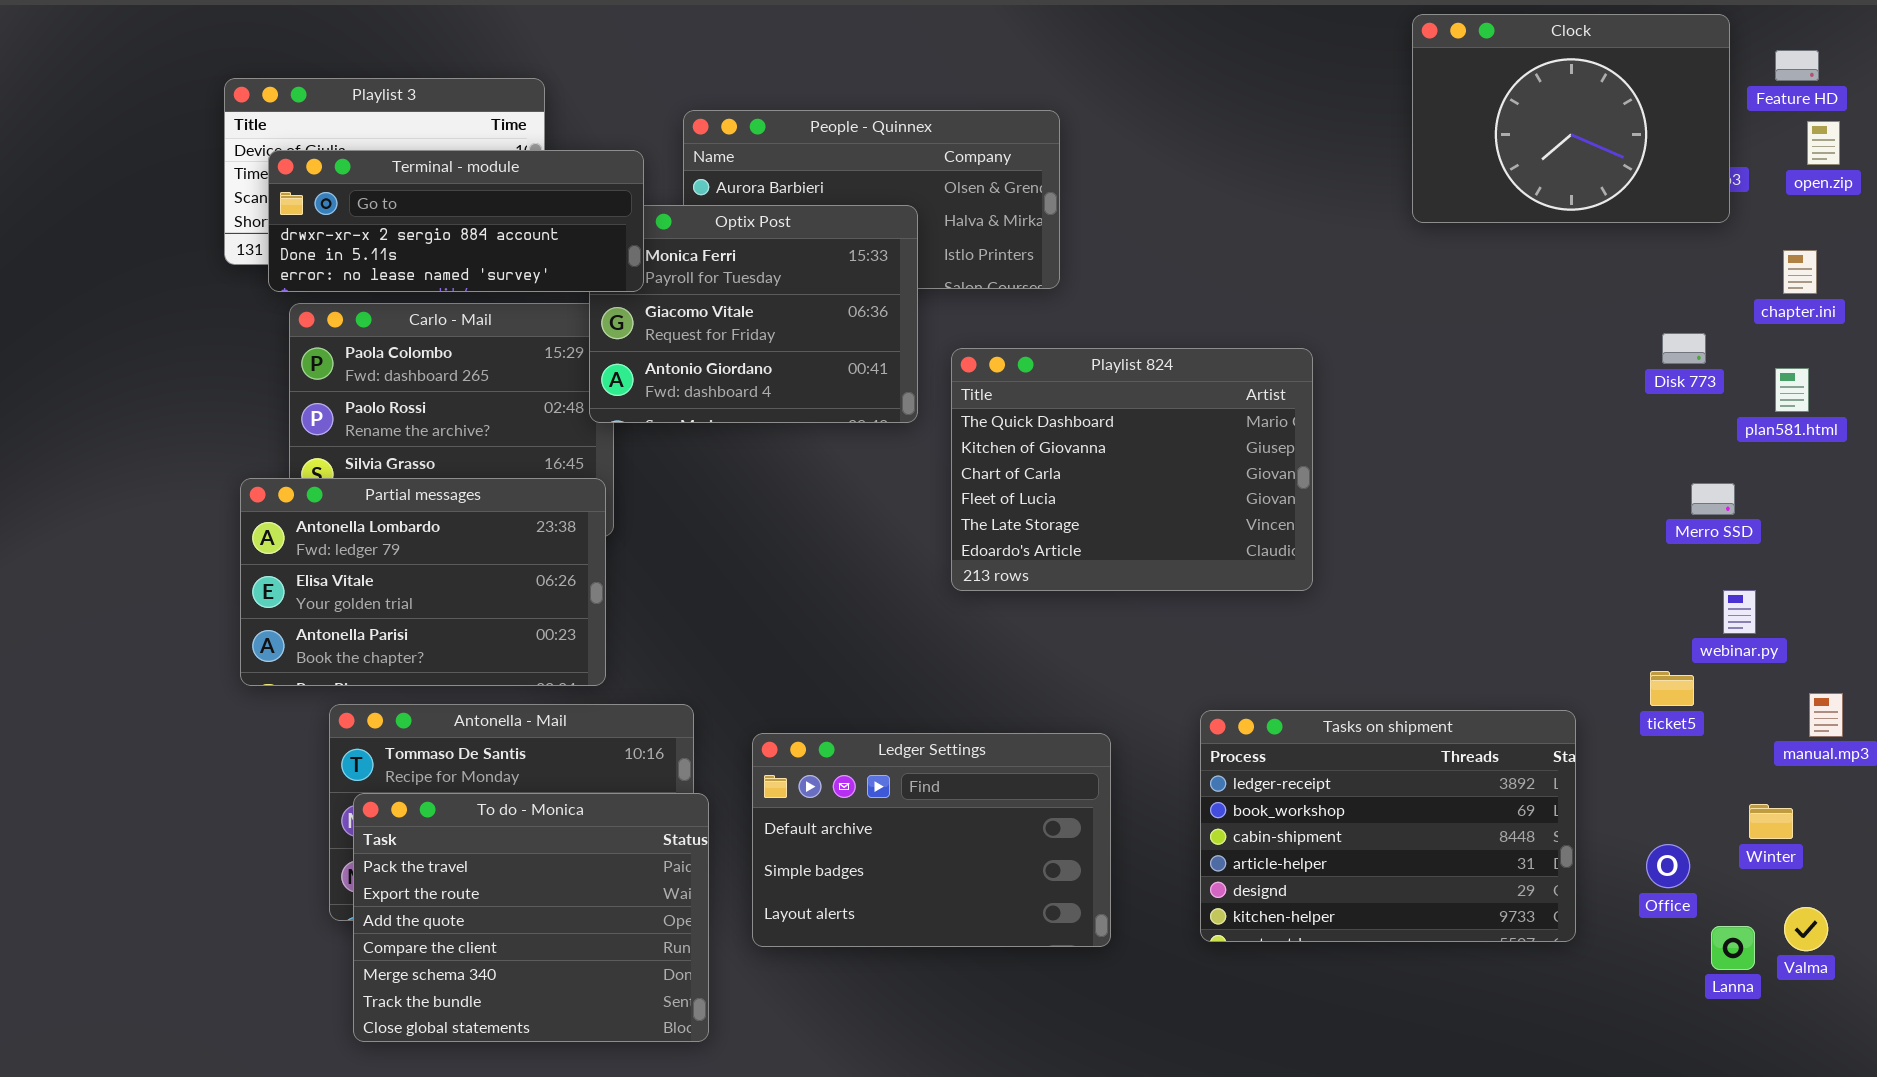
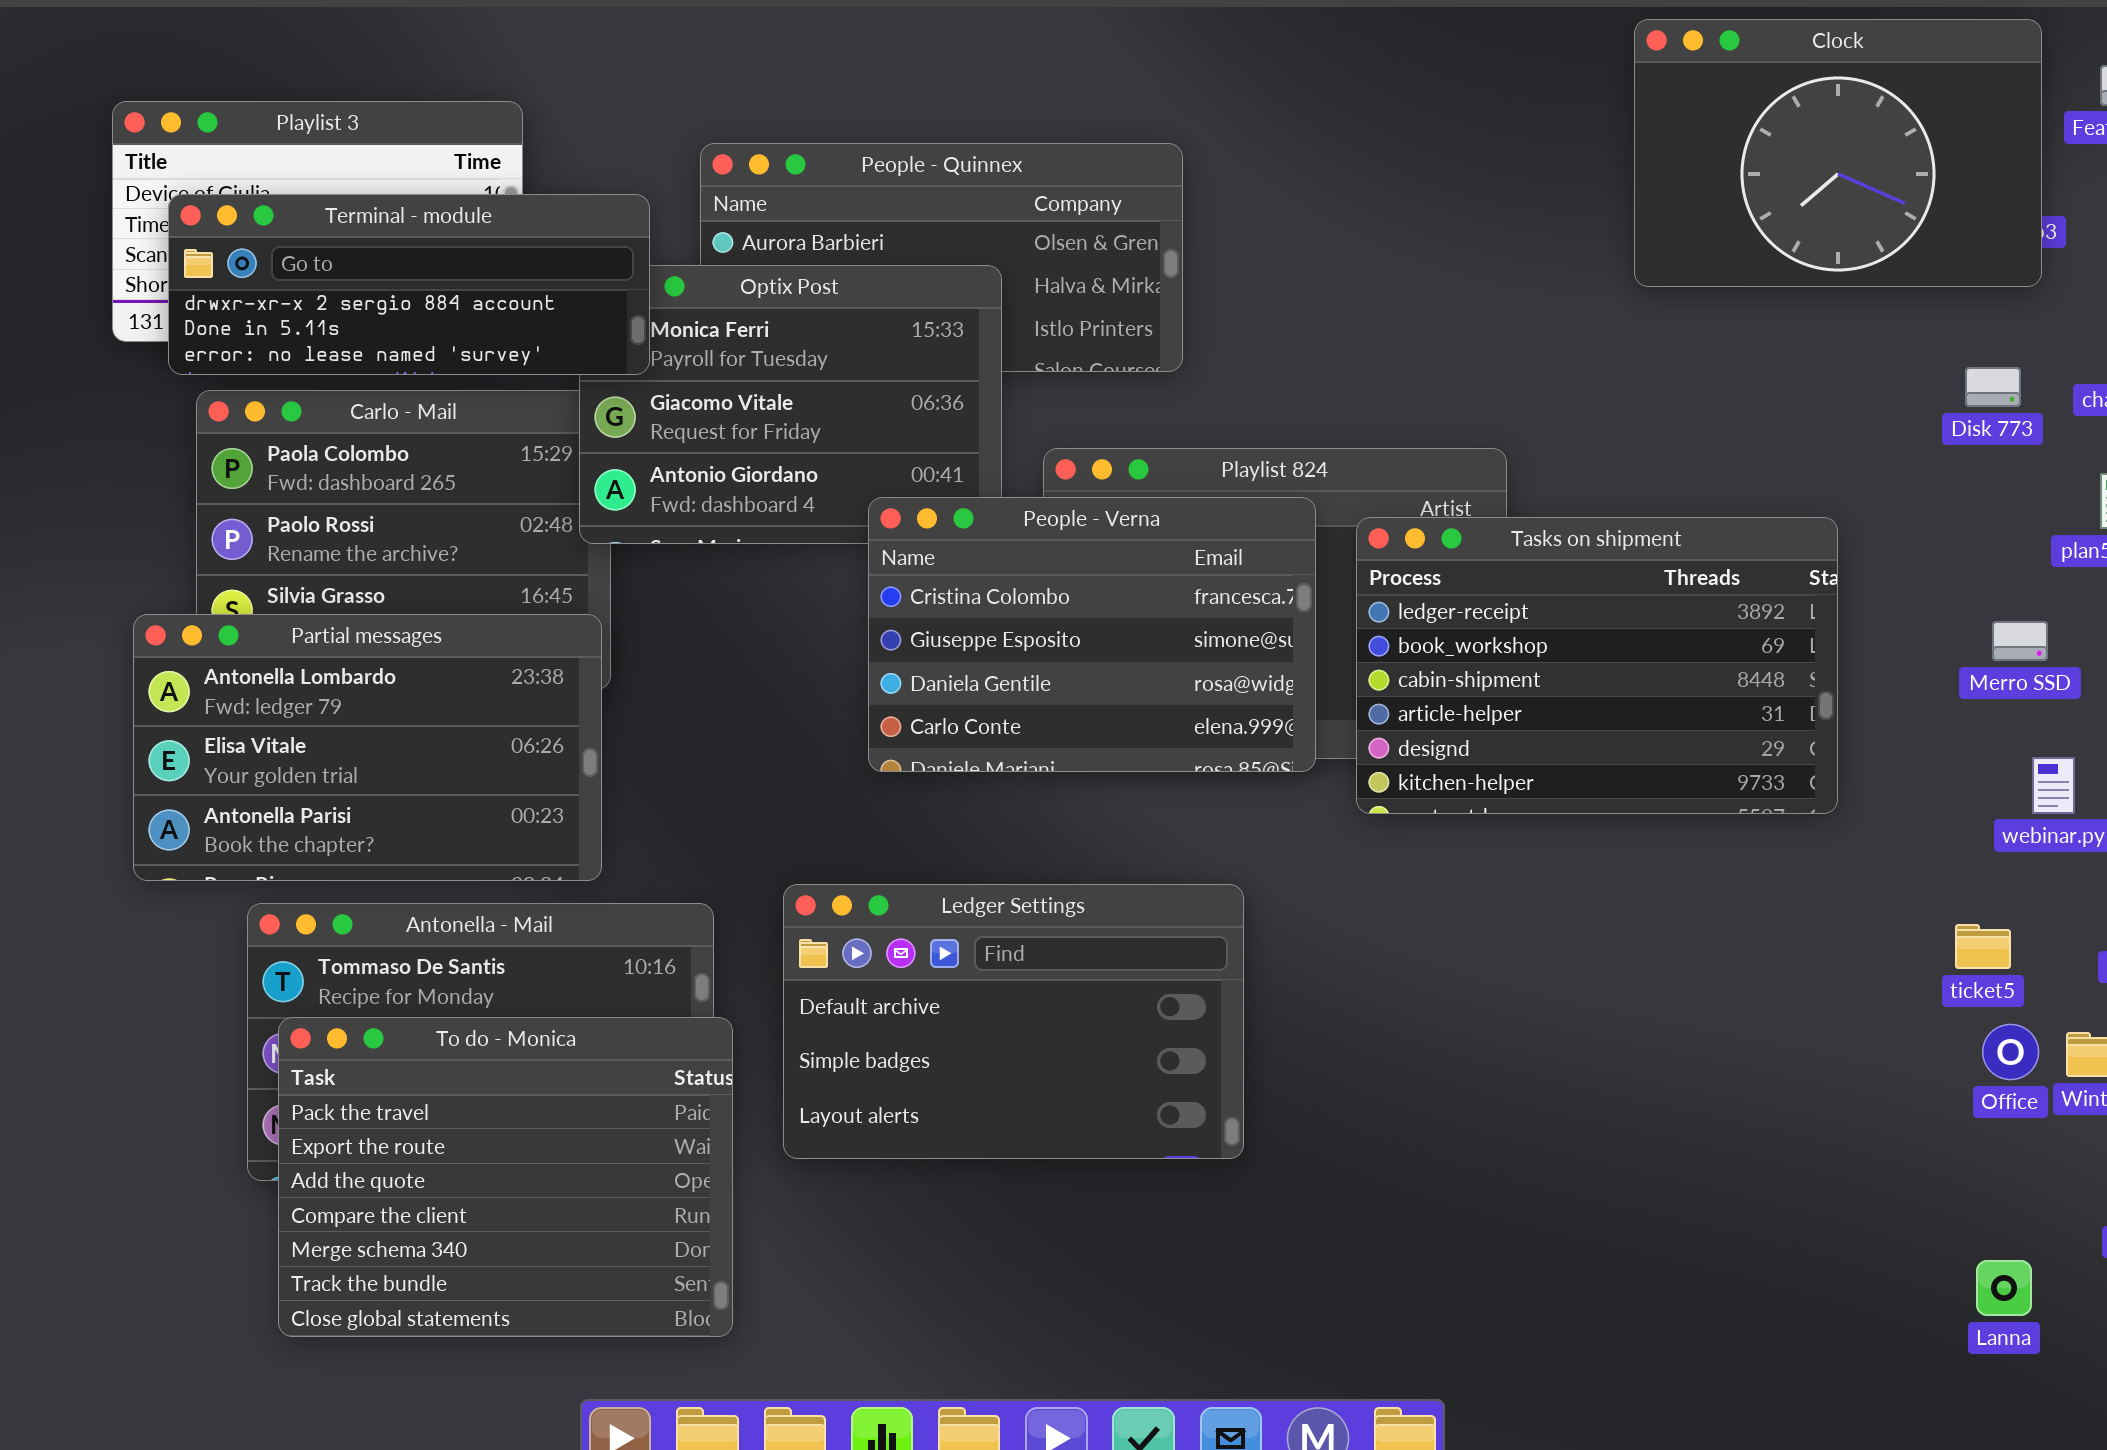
Disk 773: [1662,333,1706,364] -> [1965,367,2021,407], moved
People - Verna: none -> [868,497,1316,772], opened
ticket5: [1650,671,1694,706] -> [1955,924,2011,969], moved
Tasks on shipment: [1200,710,1576,942] -> [1356,517,1838,814], moved
Ledger Settings: [752,733,1111,947] -> [783,884,1244,1159], moved
Office: [1646,844,1690,888] -> [1982,1024,2039,1080], moved
Lanna: [1711,926,1755,970] -> [1976,1260,2032,1316], moved

